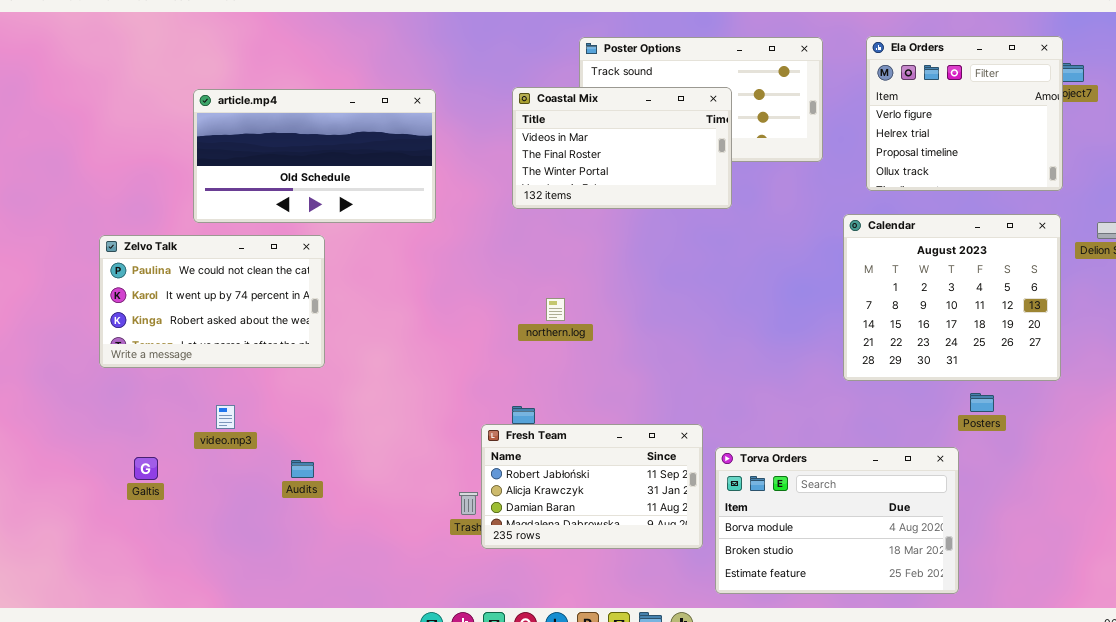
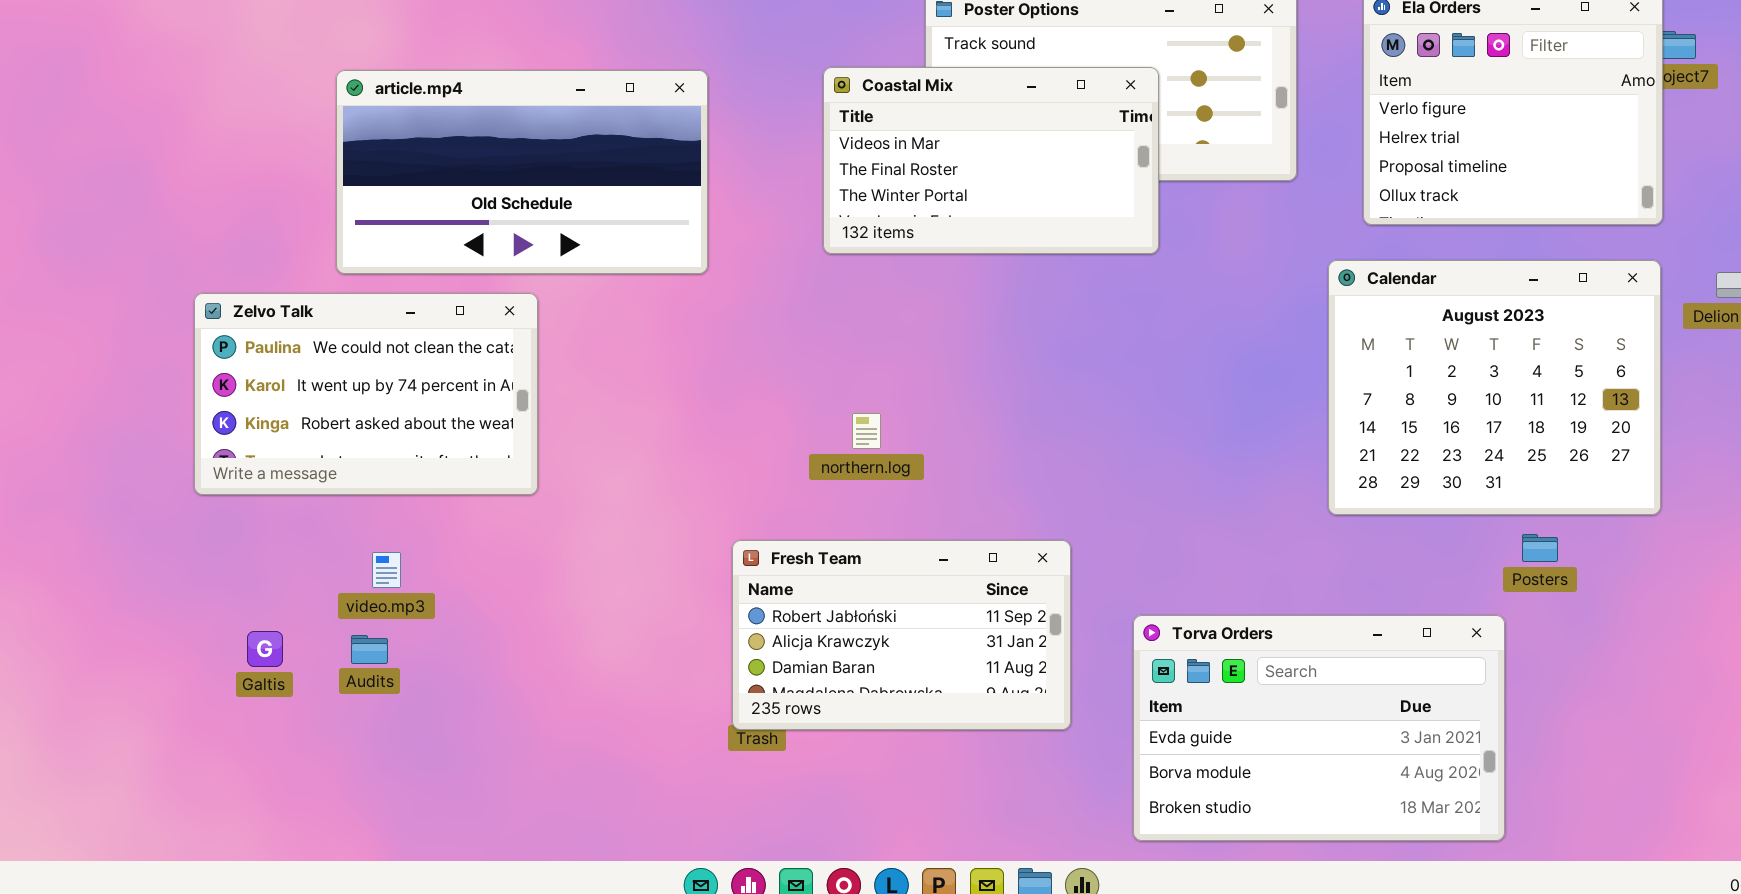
northern.log: [546,298,565,321] -> [852,413,881,449], moved
Fresh Team: [481,424,703,549] -> [732,540,1071,730], moved
Torva Orders: [715,447,959,594] -> [1133,615,1505,841], scrolled up 1 row
Audits: [291,460,314,478] -> [351,635,388,664], moved

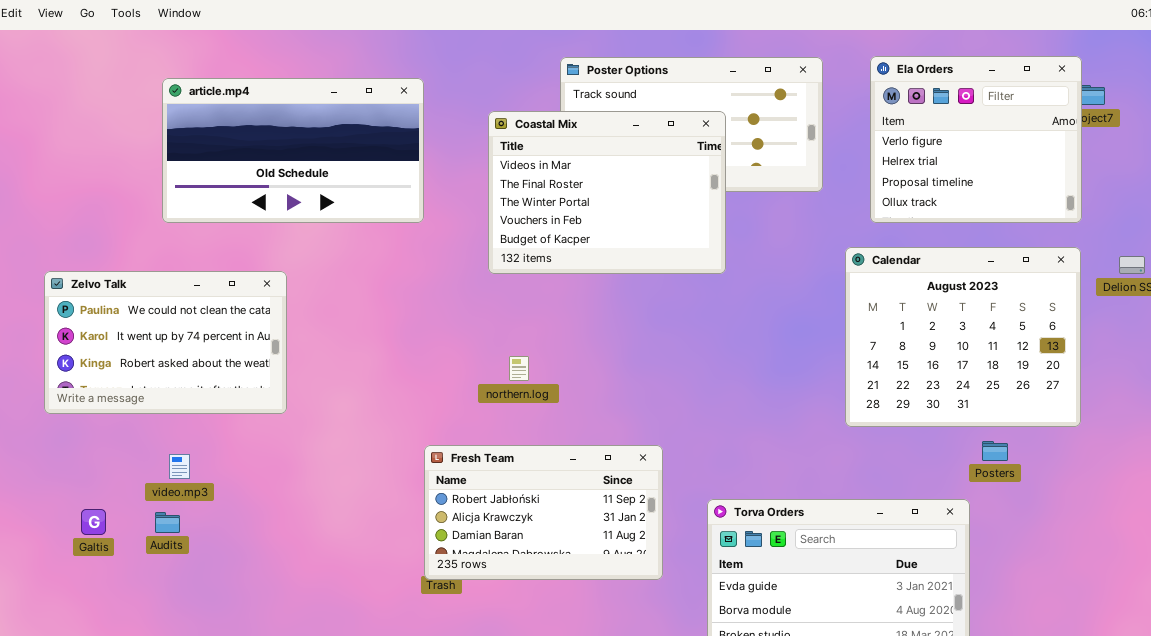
Coastal Mix: [823,67,1159,254] -> [488,111,726,274], resized
article.mp4: [336,70,708,274] -> [162,78,424,223], moved

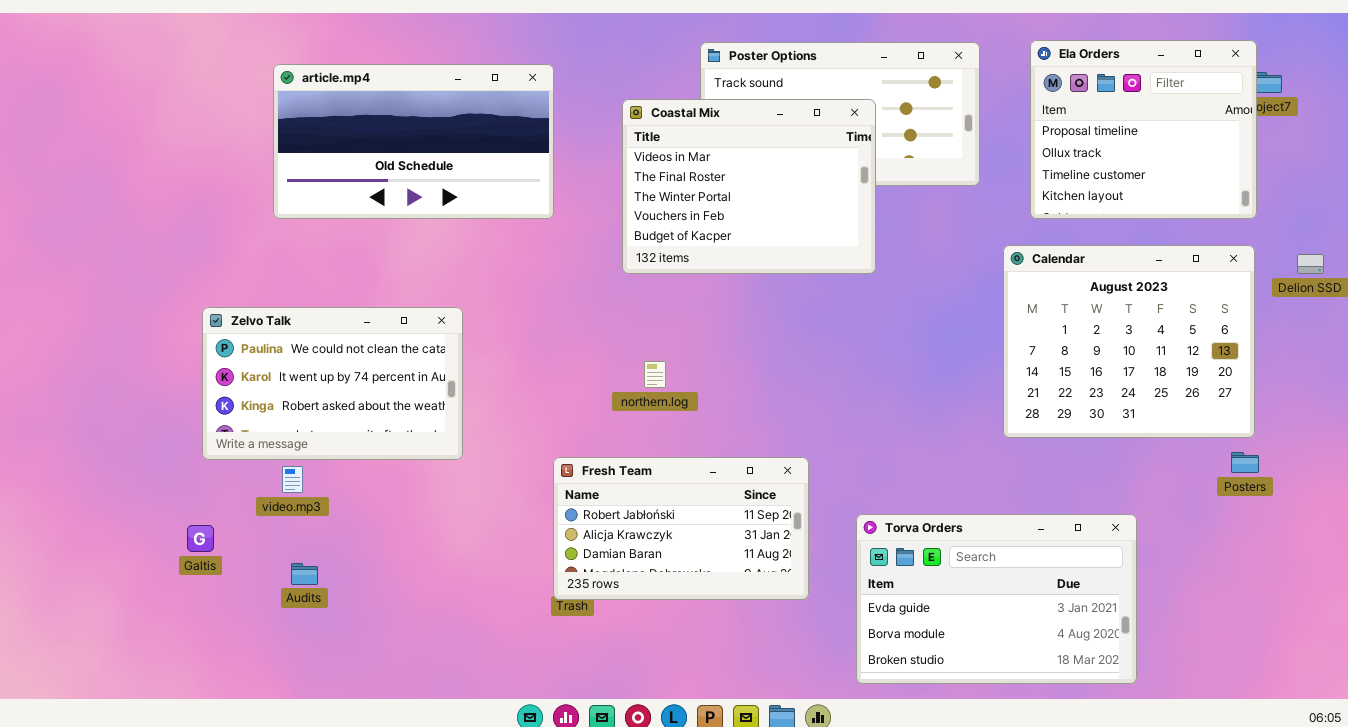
Ela Orders: [870,56,1082,223] -> [1030,40,1257,219], scrolled down 2 rows
Zelvo Talk: [44,271,287,414] -> [202,307,463,460], moved
Posters: [982,441,1008,461] -> [1231,452,1259,473], moved
Audits: [155,512,180,533] -> [291,563,318,585], moved

